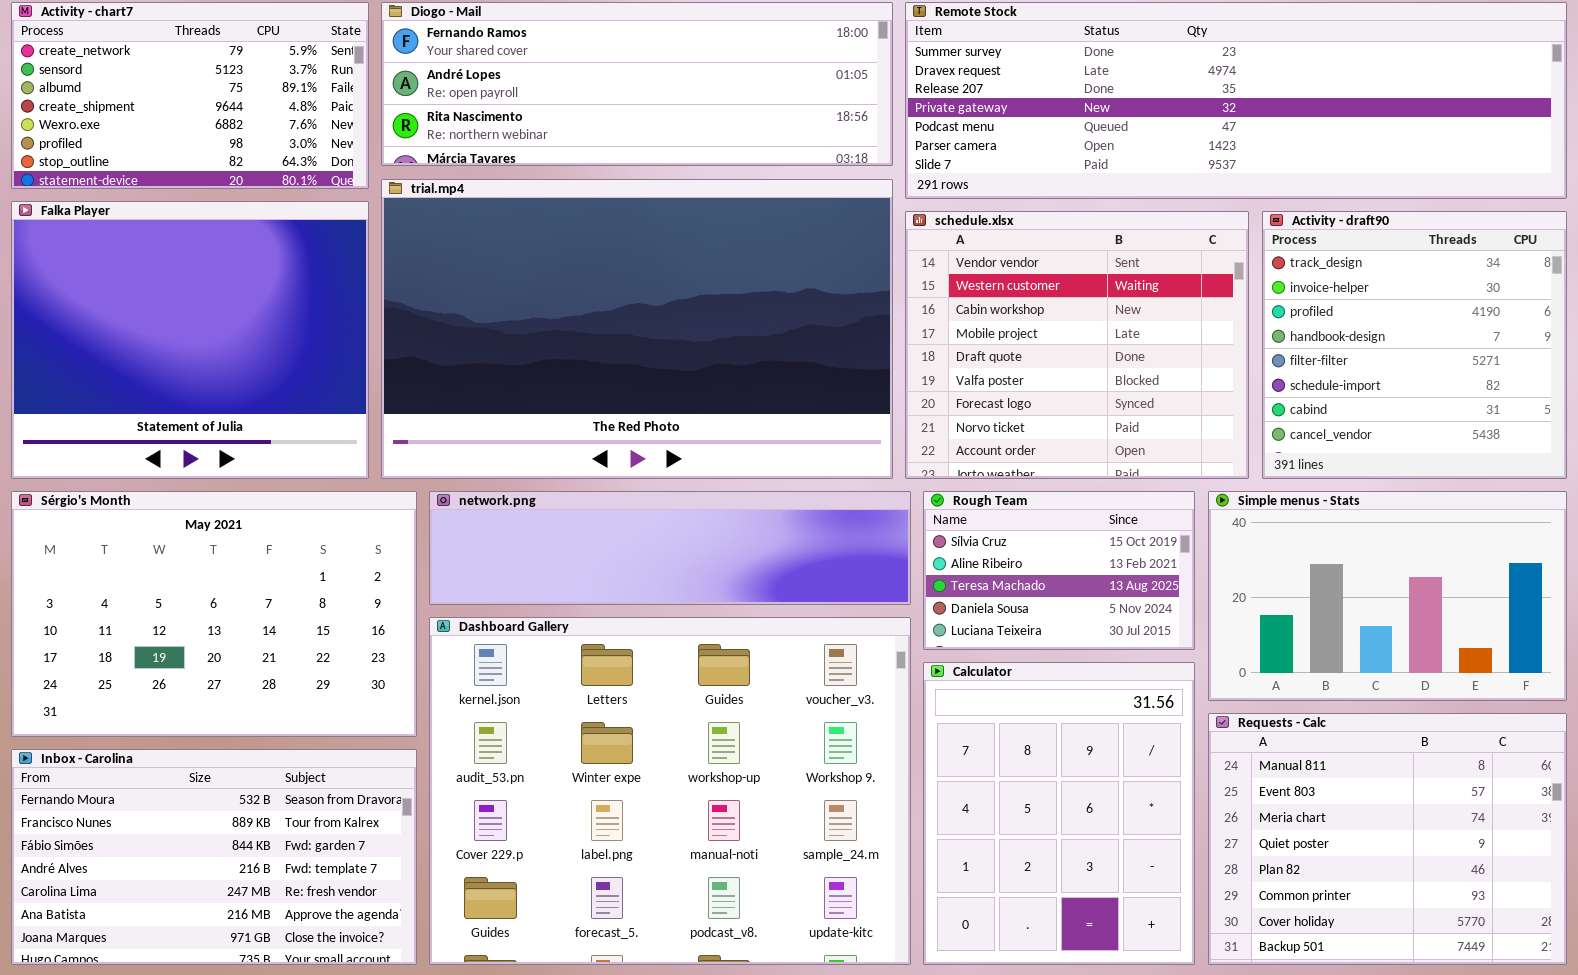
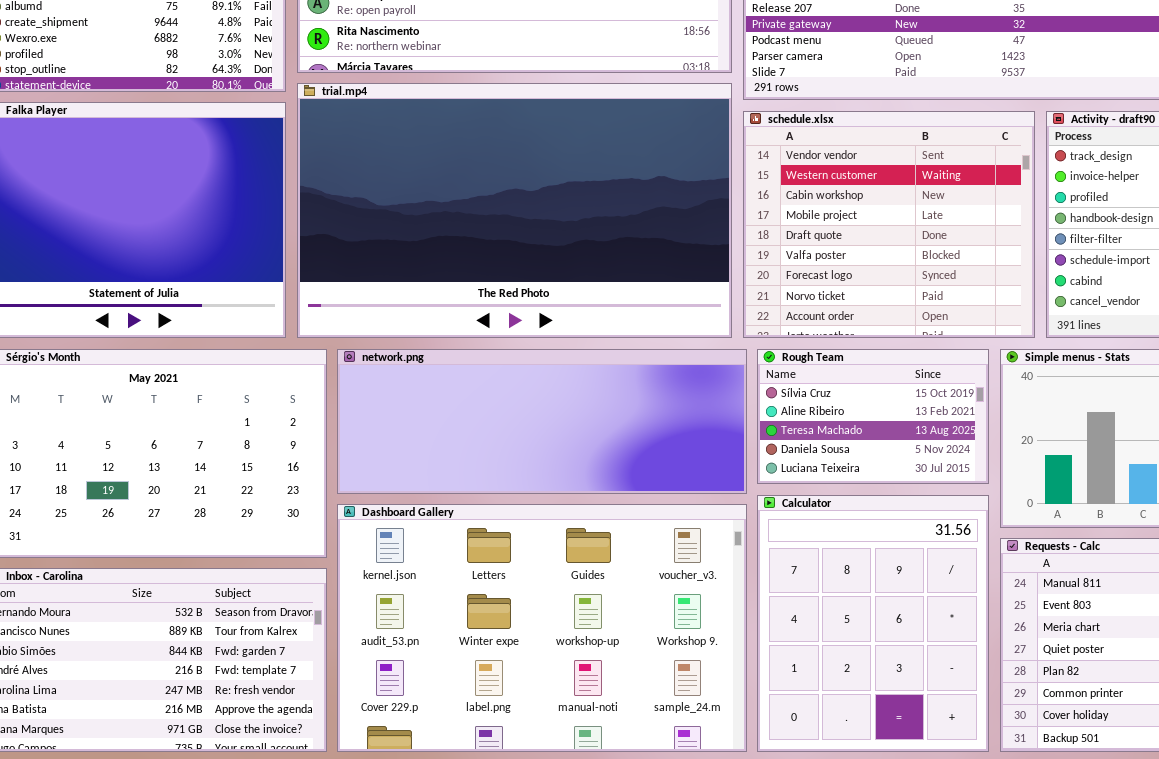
network.png: [429,491,911,605] -> [337,349,747,494], resized
Dashboard Gallery: [429,617,911,965] -> [337,504,747,752], resized

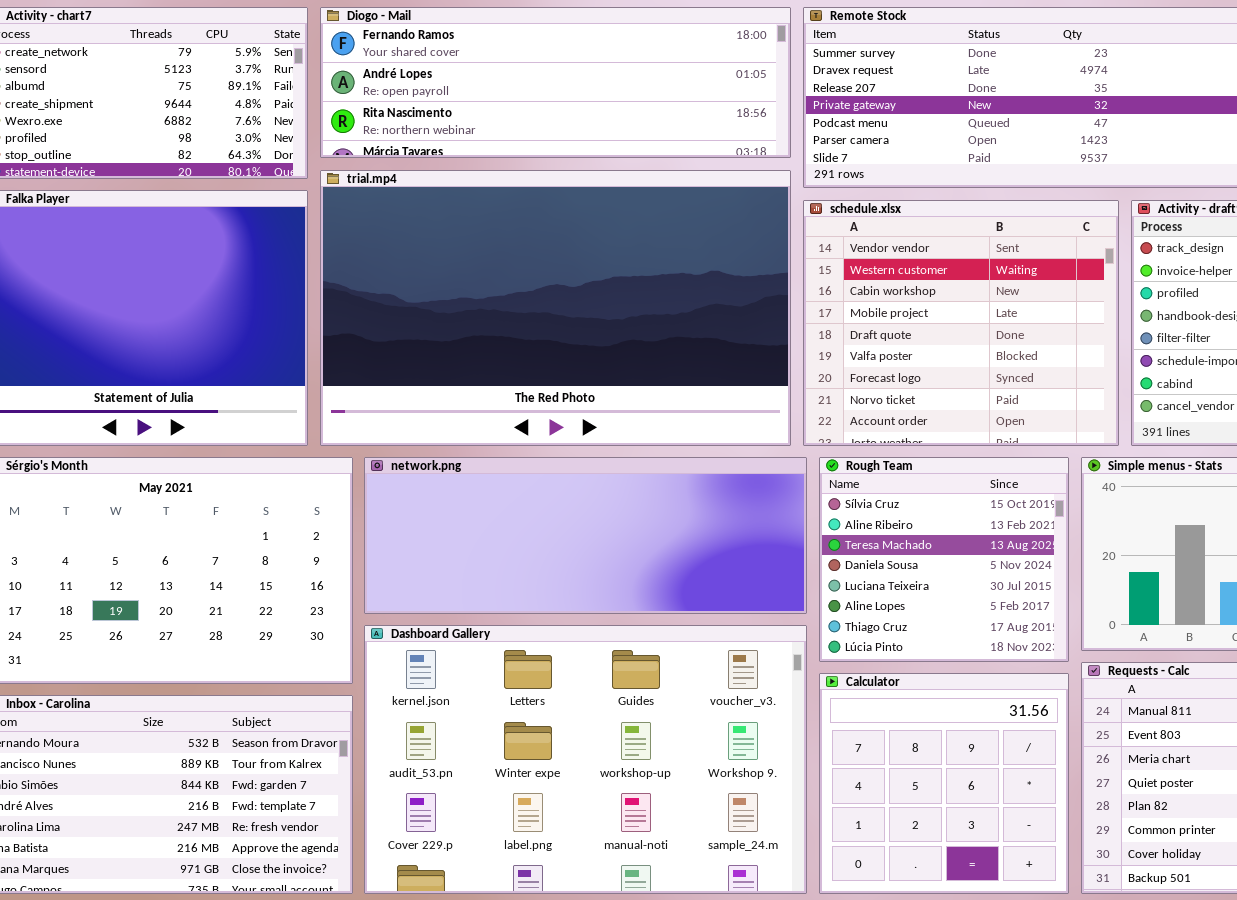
Rough Team: [757,349,989,484] -> [819,457,1069,662], resized
Calculator: [757,495,989,752] -> [819,673,1069,894], resized

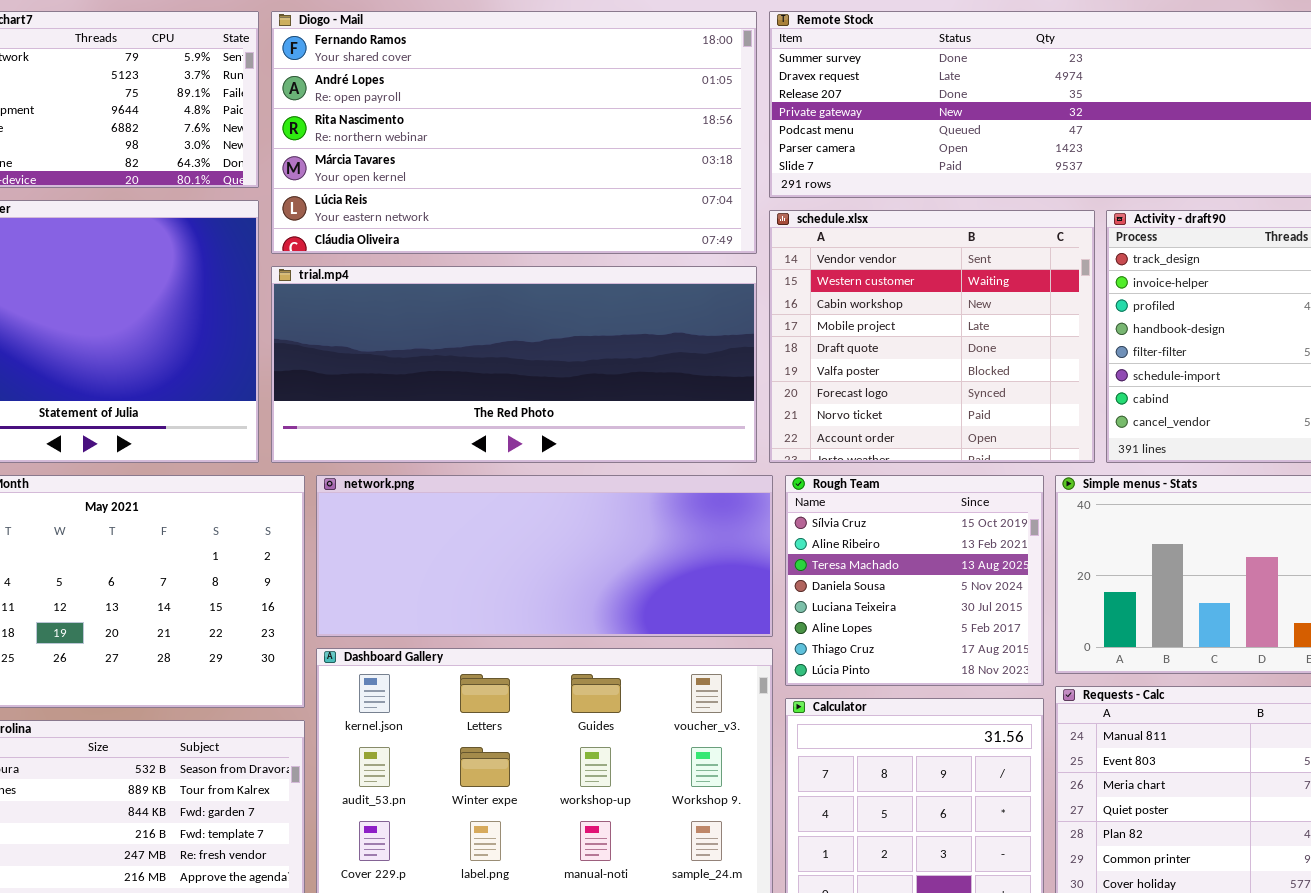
Diogo - Mail: [320,7,791,158] -> [271,11,757,254], resized
trial.mp4: [320,170,791,446] -> [271,266,757,463], resized

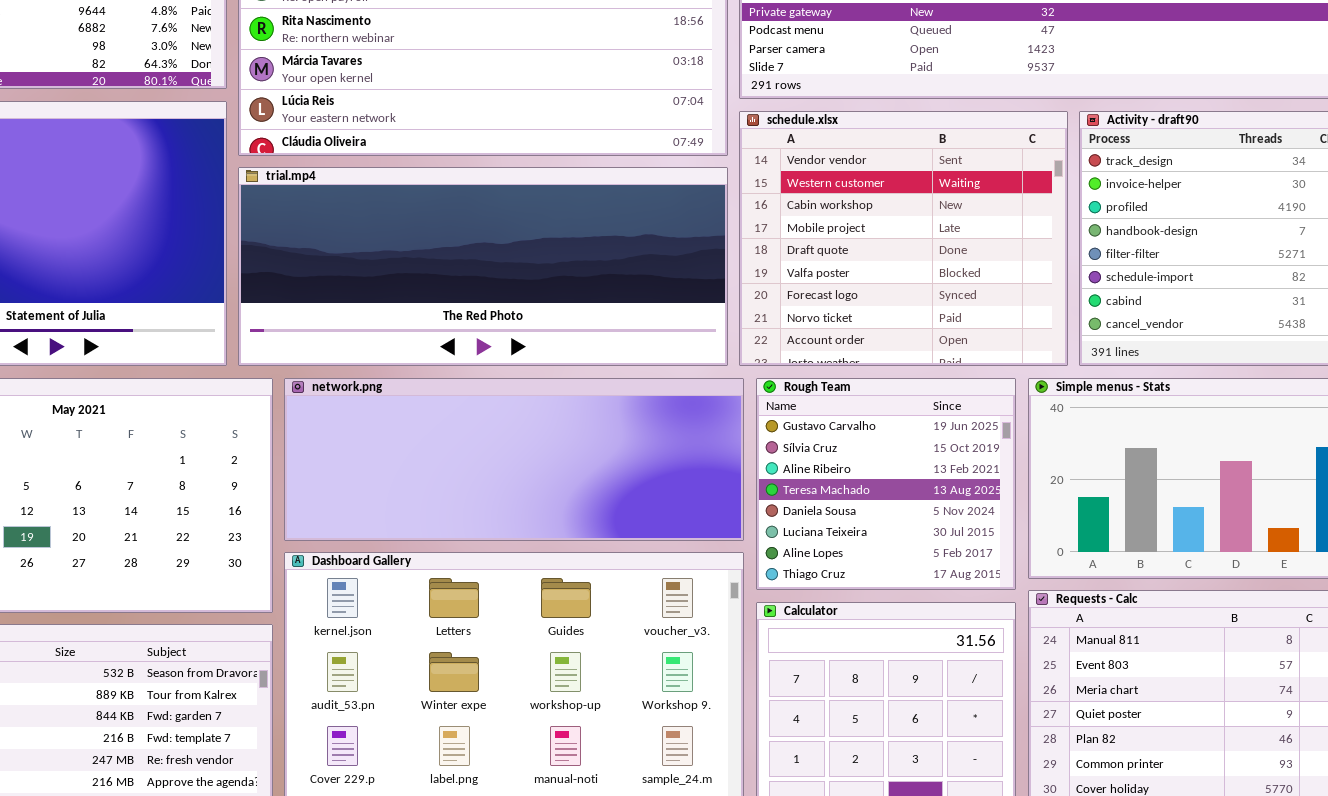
Rough Team: [785,475,1044,686] -> [756,378,1016,590], scrolled up 1 row

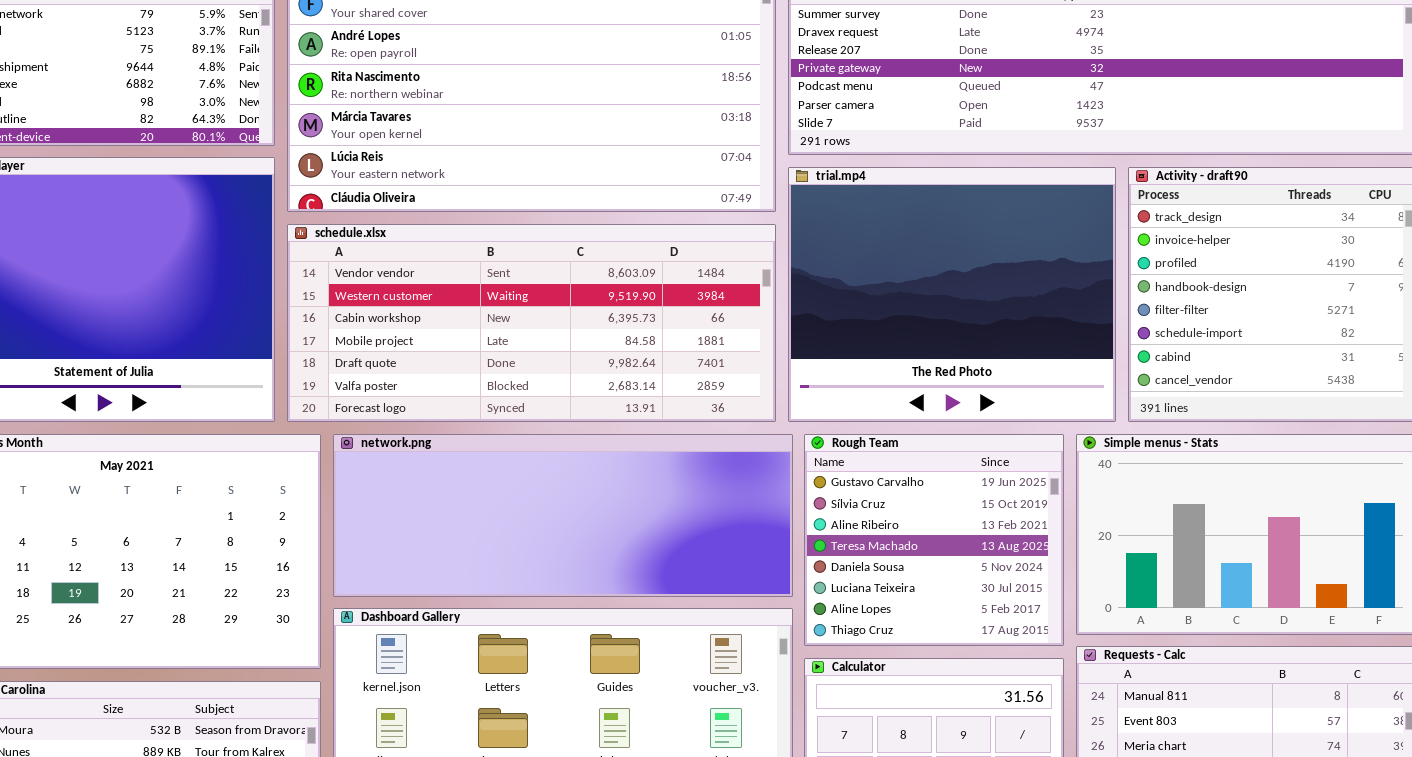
schedule.xlsx: [739,111,1068,366] -> [287,224,776,422], moved, resized
trial.mp4: [238,167,728,366] -> [788,167,1116,422], moved, resized

